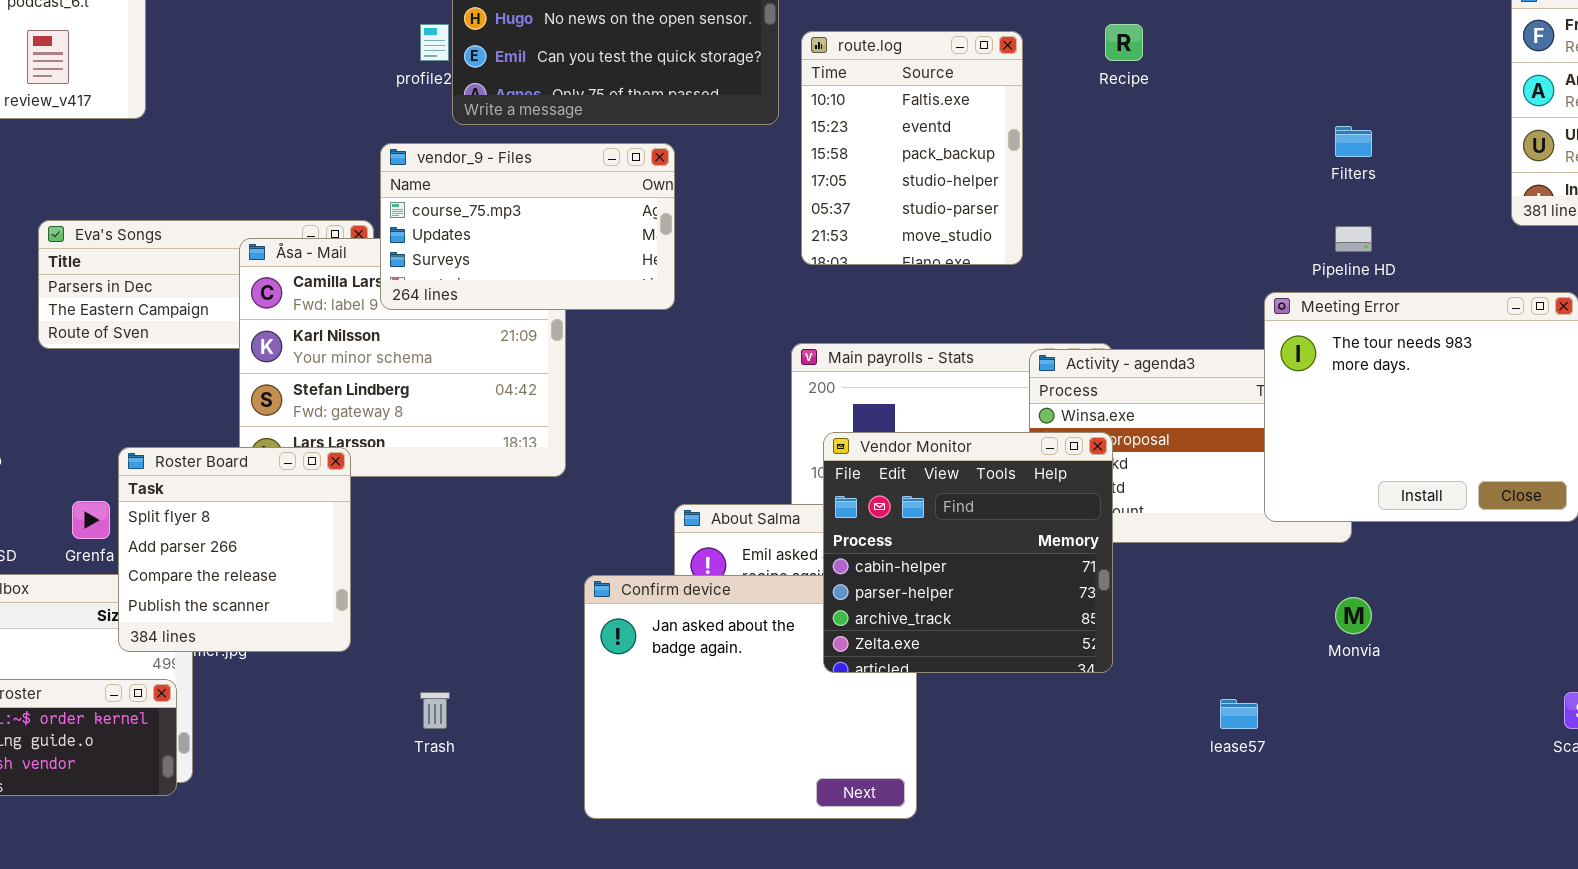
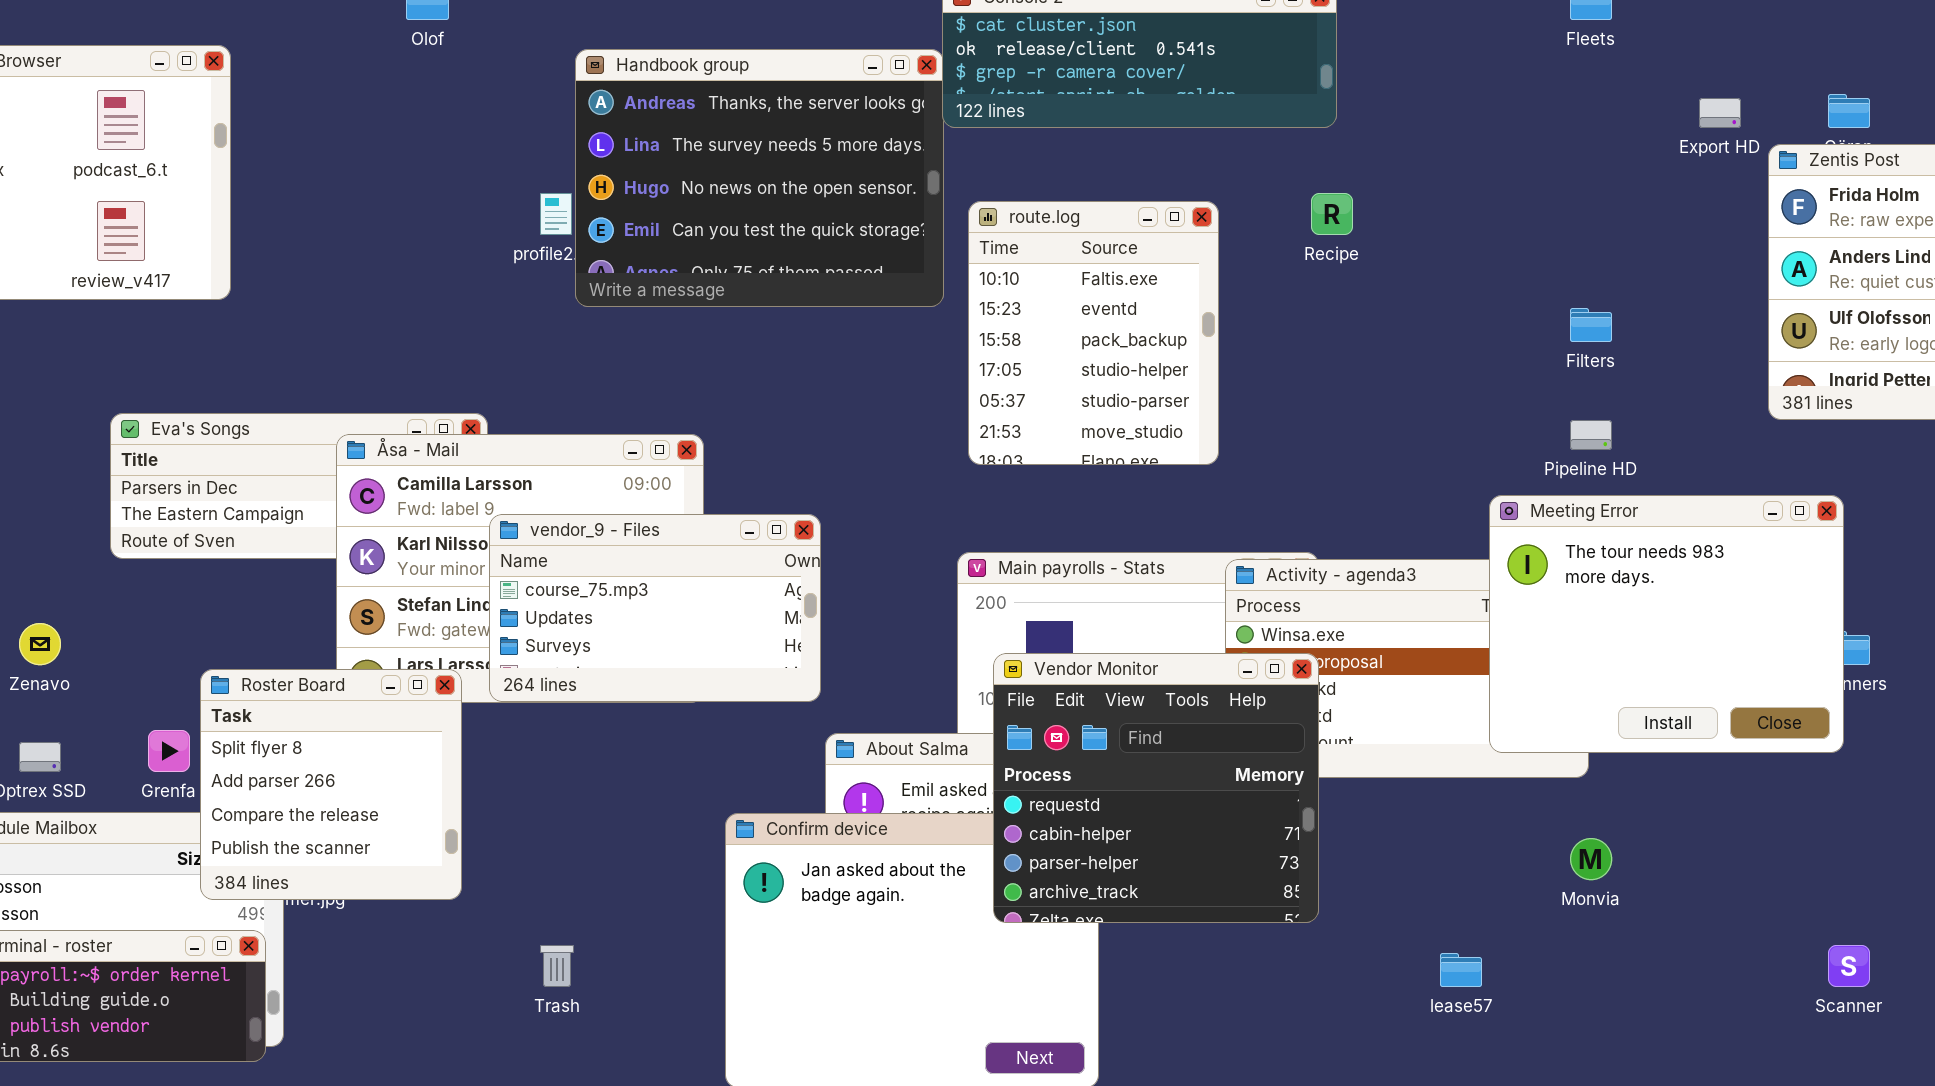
vendor_9 - Files: [380,143,675,310] -> [489,514,821,702], moved
Vendor Monitor: [823,432,1113,673] -> [993,653,1319,923], scrolled up 1 row

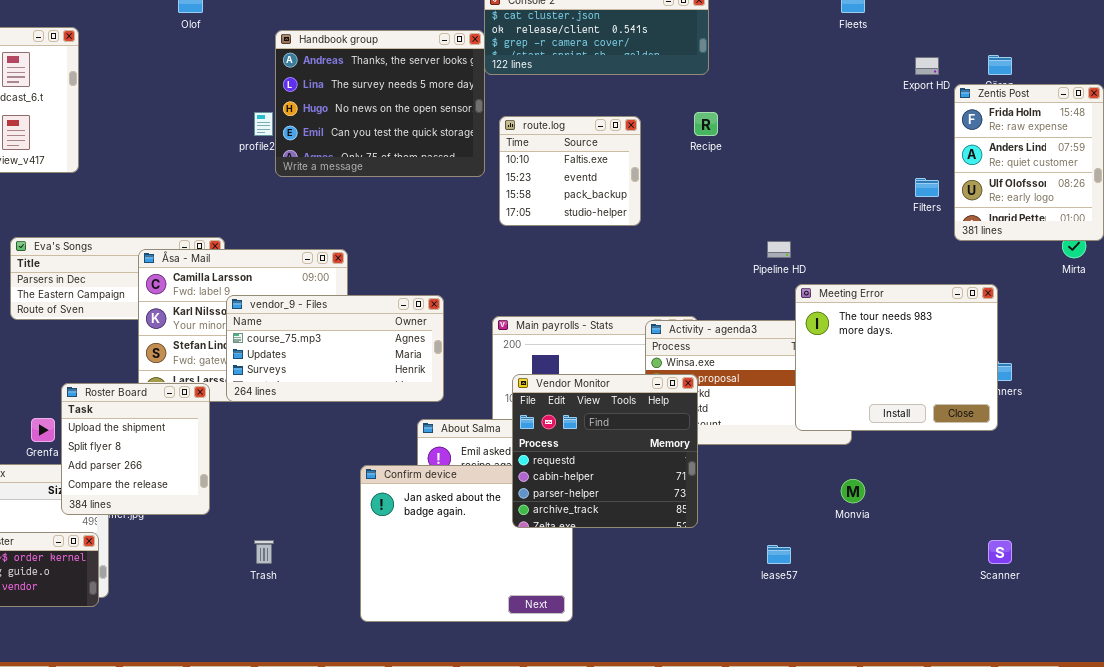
route.log: [968,201,1219,465] -> [499,116,641,226], resized
Filters: [1570,308,1612,342] -> [915,178,939,197], moved
Pipeline HD: [1570,420,1612,450] -> [767,241,791,258], moved
vendor_9 - Files: [489,514,821,702] -> [226,295,444,402], resized
Roster Board: [200,669,462,900] -> [61,383,210,515], scrolled up 1 row

